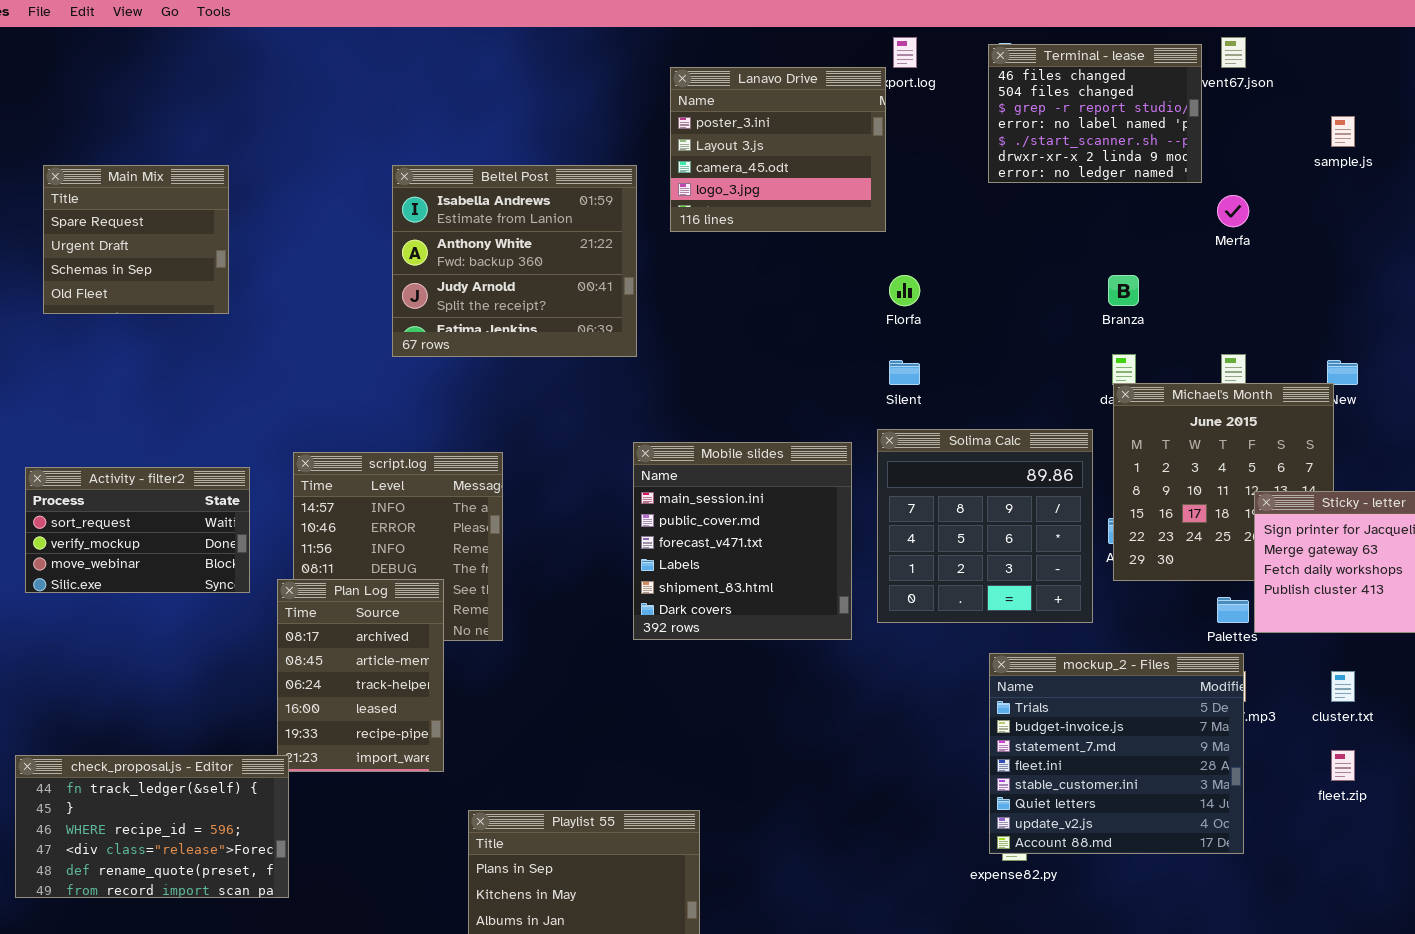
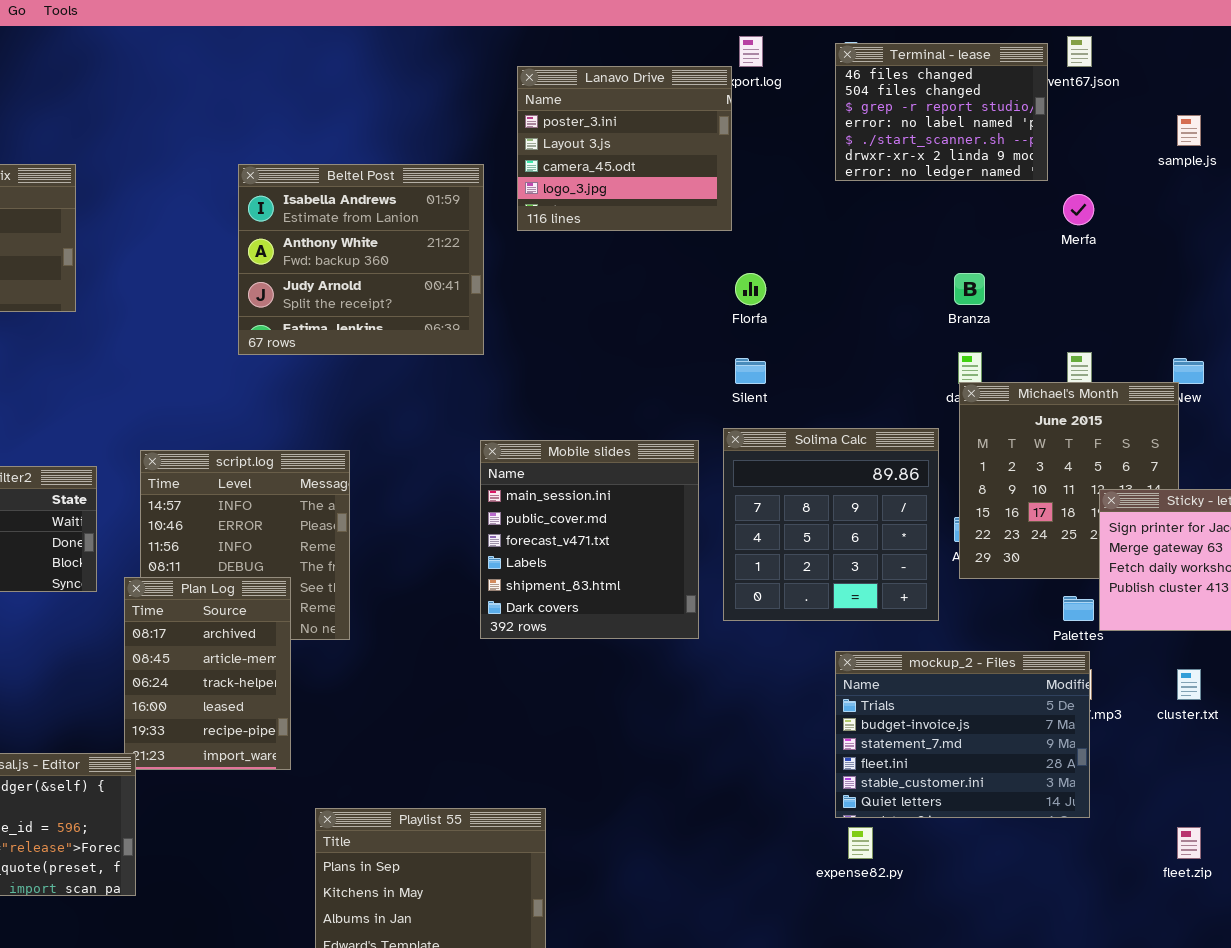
mockup_2 - Files: [989,653,1244,854] -> [835,651,1090,818], resized
fleet.zip: [1331,750,1355,781] -> [1177,827,1201,859], moved

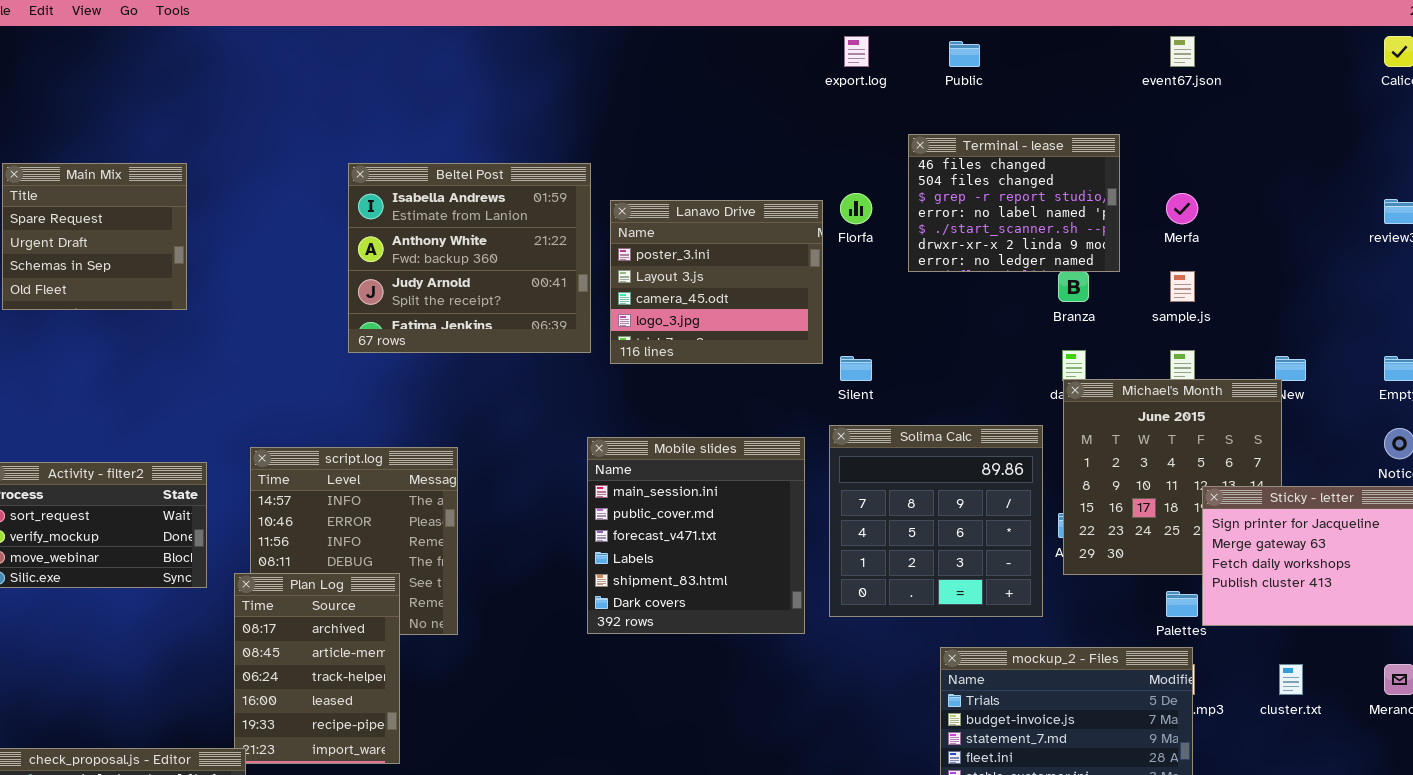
Terminal - lease: [835,43,1048,181] -> [908,134,1120,272], moved
Lanavo Drive: [517,66,732,231] -> [610,200,823,364], moved
sample.js: [1177,115,1201,146] -> [1170,271,1195,302], moved
Florfa: [735,273,766,305] -> [840,193,872,224], moved

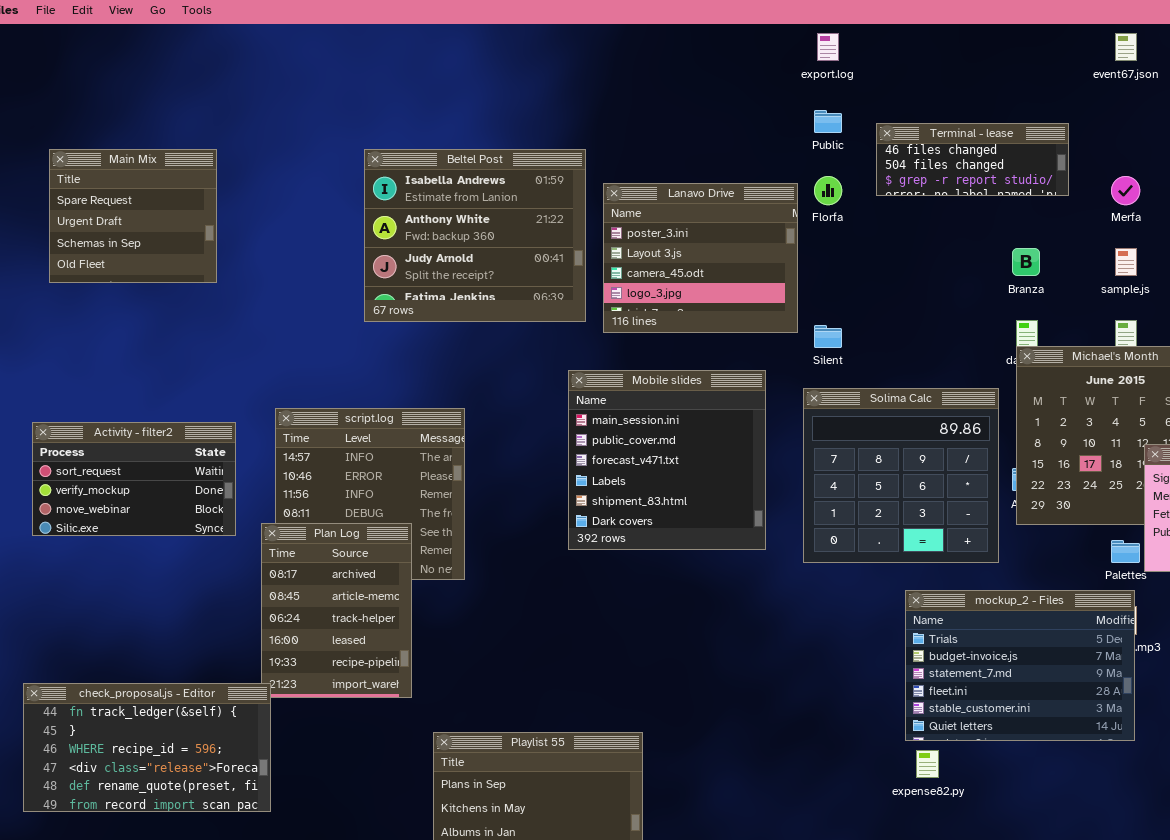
Public: [949,41,980,67] -> [814,110,842,133], moved
Terminal - lease: [908,134,1120,272] -> [876,123,1069,196], resized
Mobile slides: [587,437,805,634] -> [568,370,766,550], moved

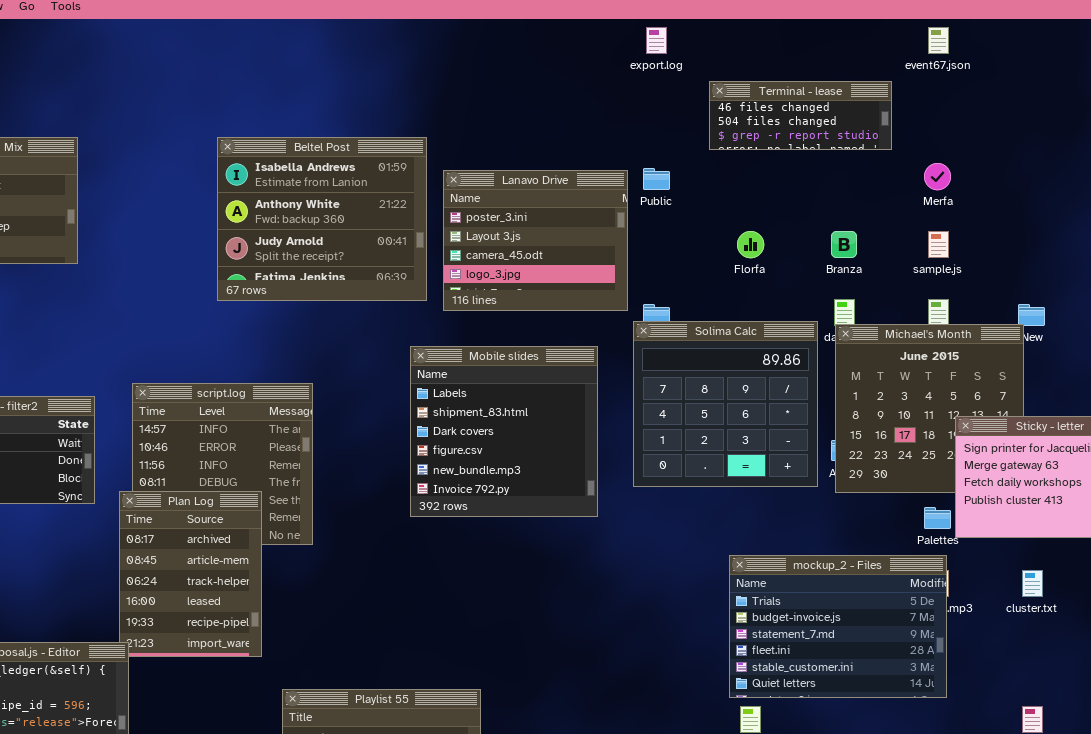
Public: [814,110,842,133] -> [643,168,670,190], moved
Terminal - lease: [876,123,1069,196] -> [709,81,892,150], moved
Florfa: [814,176,842,205] -> [737,231,764,258], moved
Mobile slides: [568,370,766,550] -> [410,346,598,517], scrolled down 3 rows
Solima Calc: [803,388,999,563] -> [633,321,818,487], moved

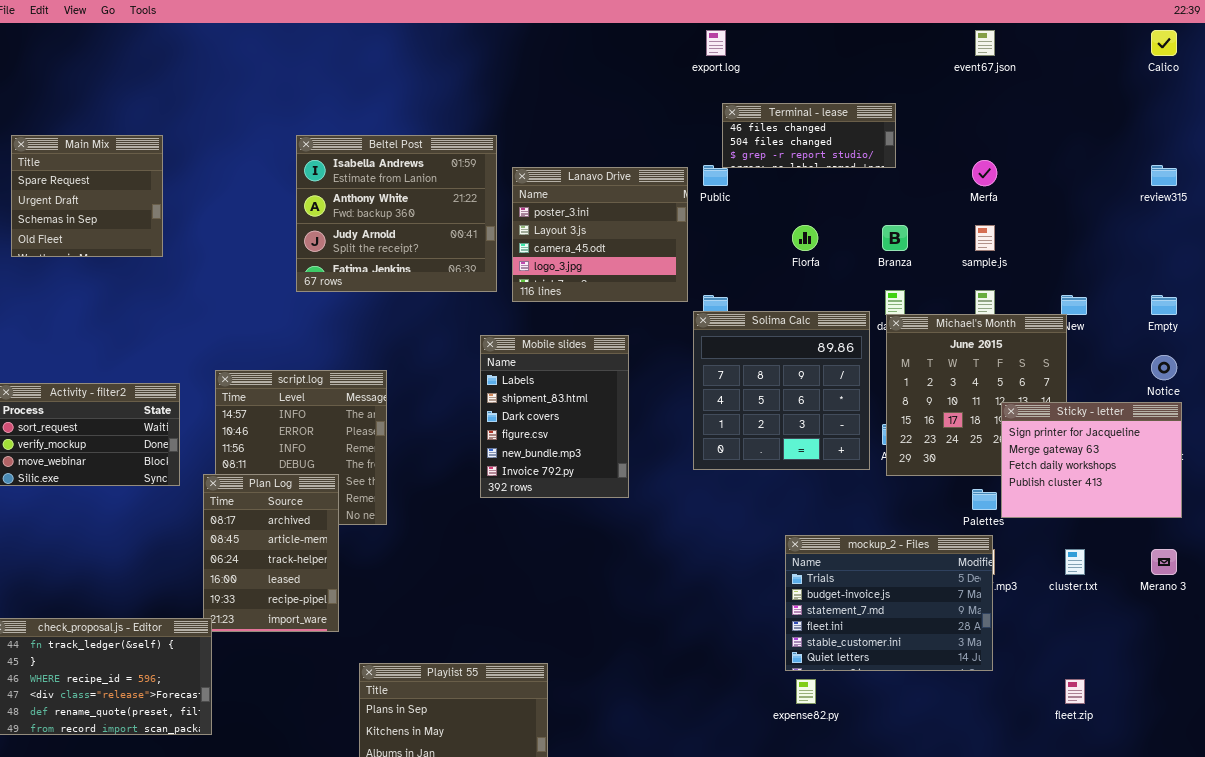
Terminal - lease: [709,81,892,150] -> [722,103,896,168], moved
Mobile slides: [410,346,598,517] -> [480,335,629,498], resized

